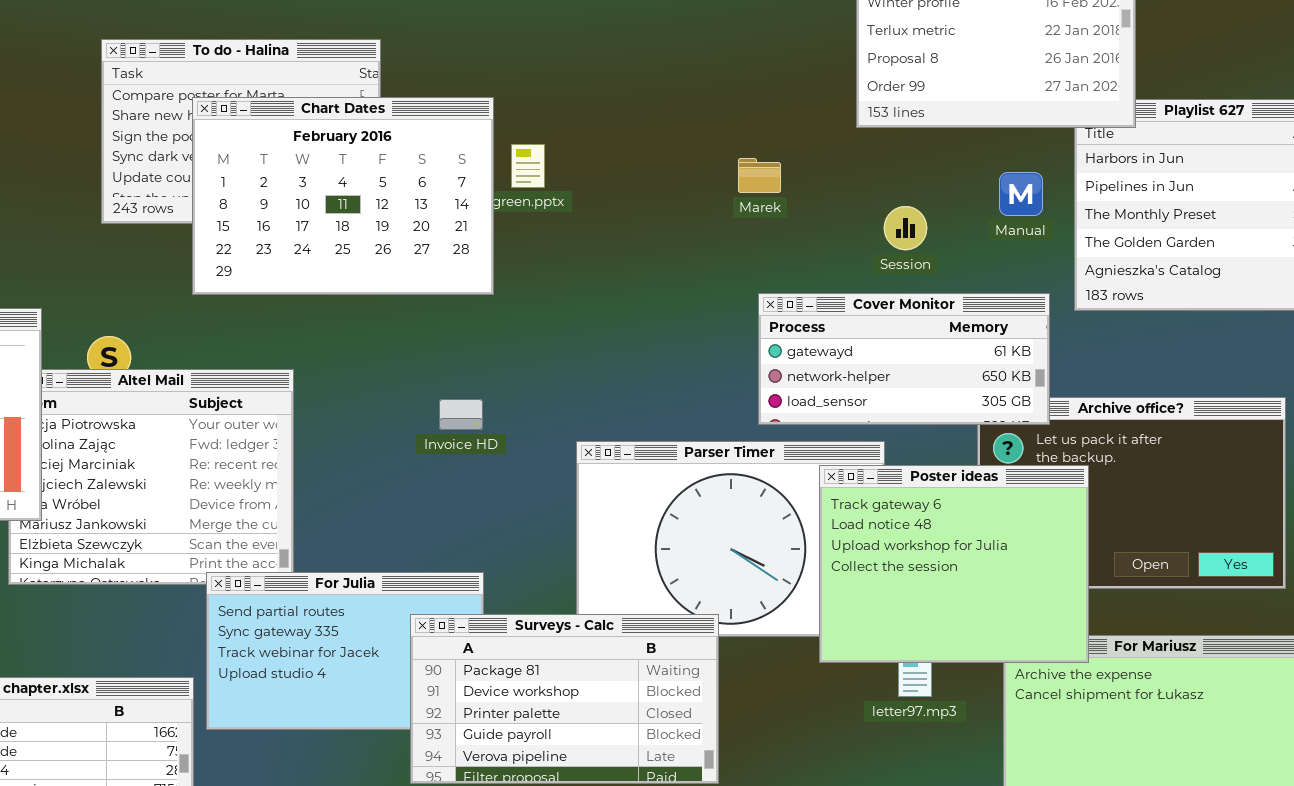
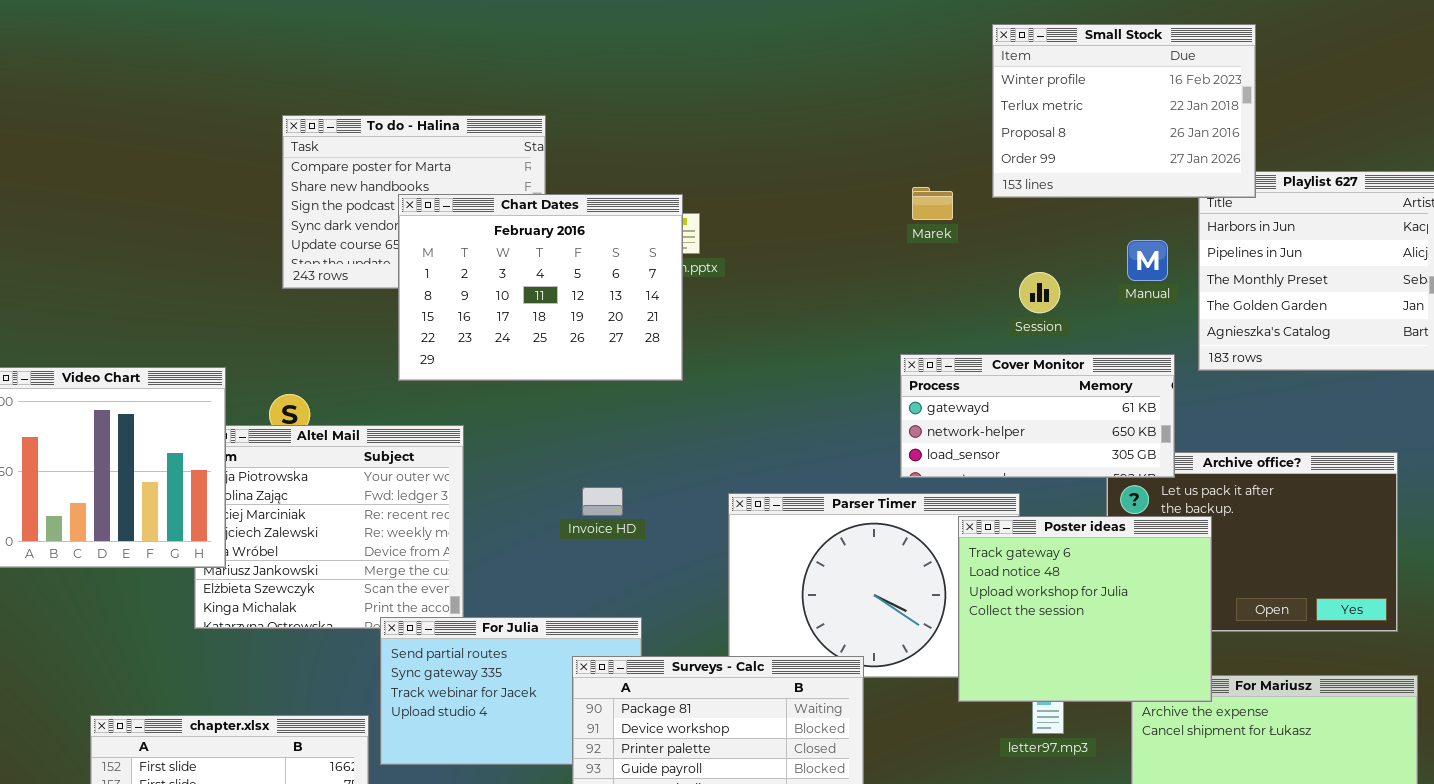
Chart Dates: [192,97,494,295] -> [398,194,683,381], moved
Marek: [738,158,781,193] -> [912,187,953,220], moved
Invoice HD: [439,399,483,430] -> [582,487,623,516], moved

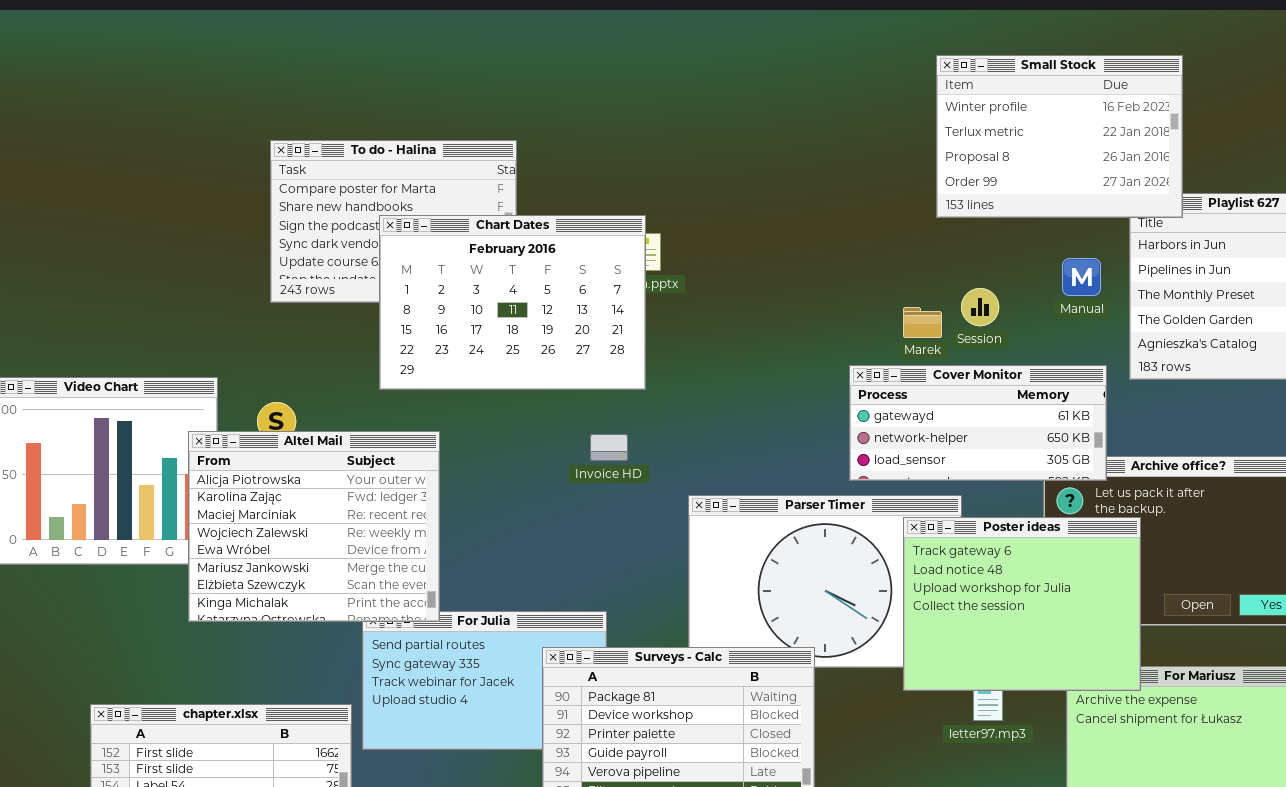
Marek: [912,187,953,220] -> [903,307,942,338], moved
Altel Mail: [194,425,464,629] -> [188,431,440,622], raised
Invoice HD: [582,487,623,516] -> [590,434,628,461], moved

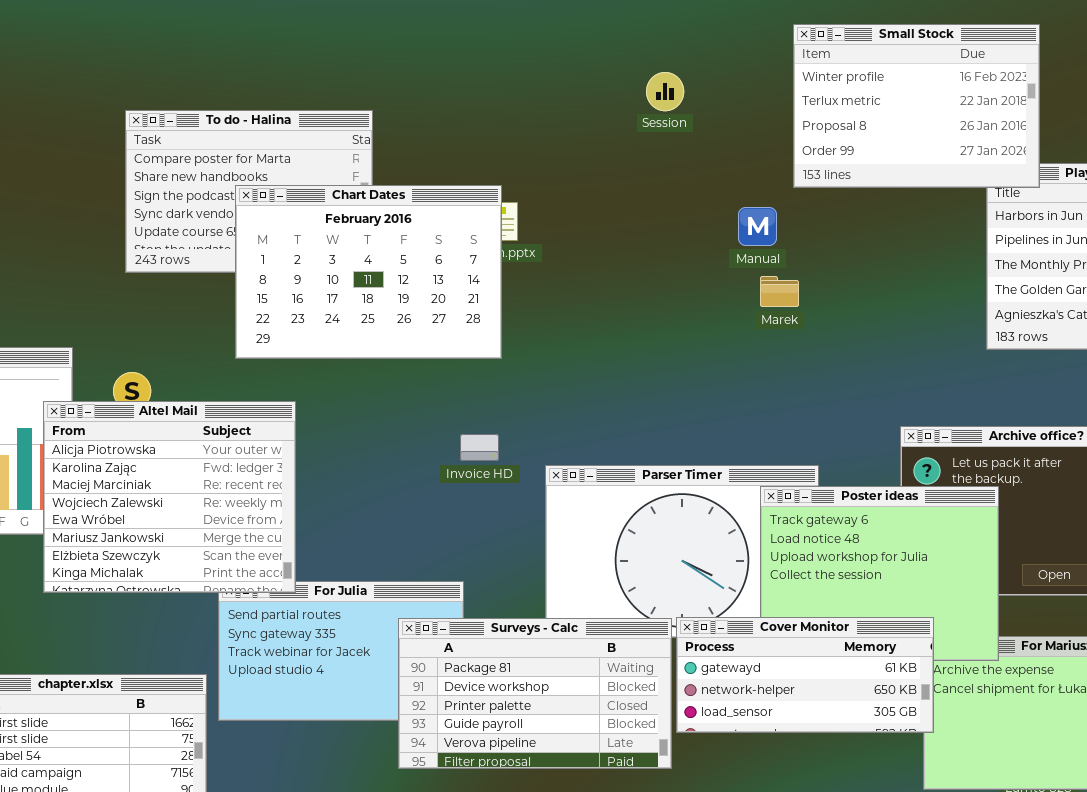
Manual: [1062,258,1101,296] -> [738,207,777,246], moved
Session: [961,288,999,326] -> [646,72,684,111], moved
Cover Monitor: [849,365,1107,481] -> [676,617,934,733], moved
Invoice HD: [590,434,628,461] -> [460,434,499,461], moved

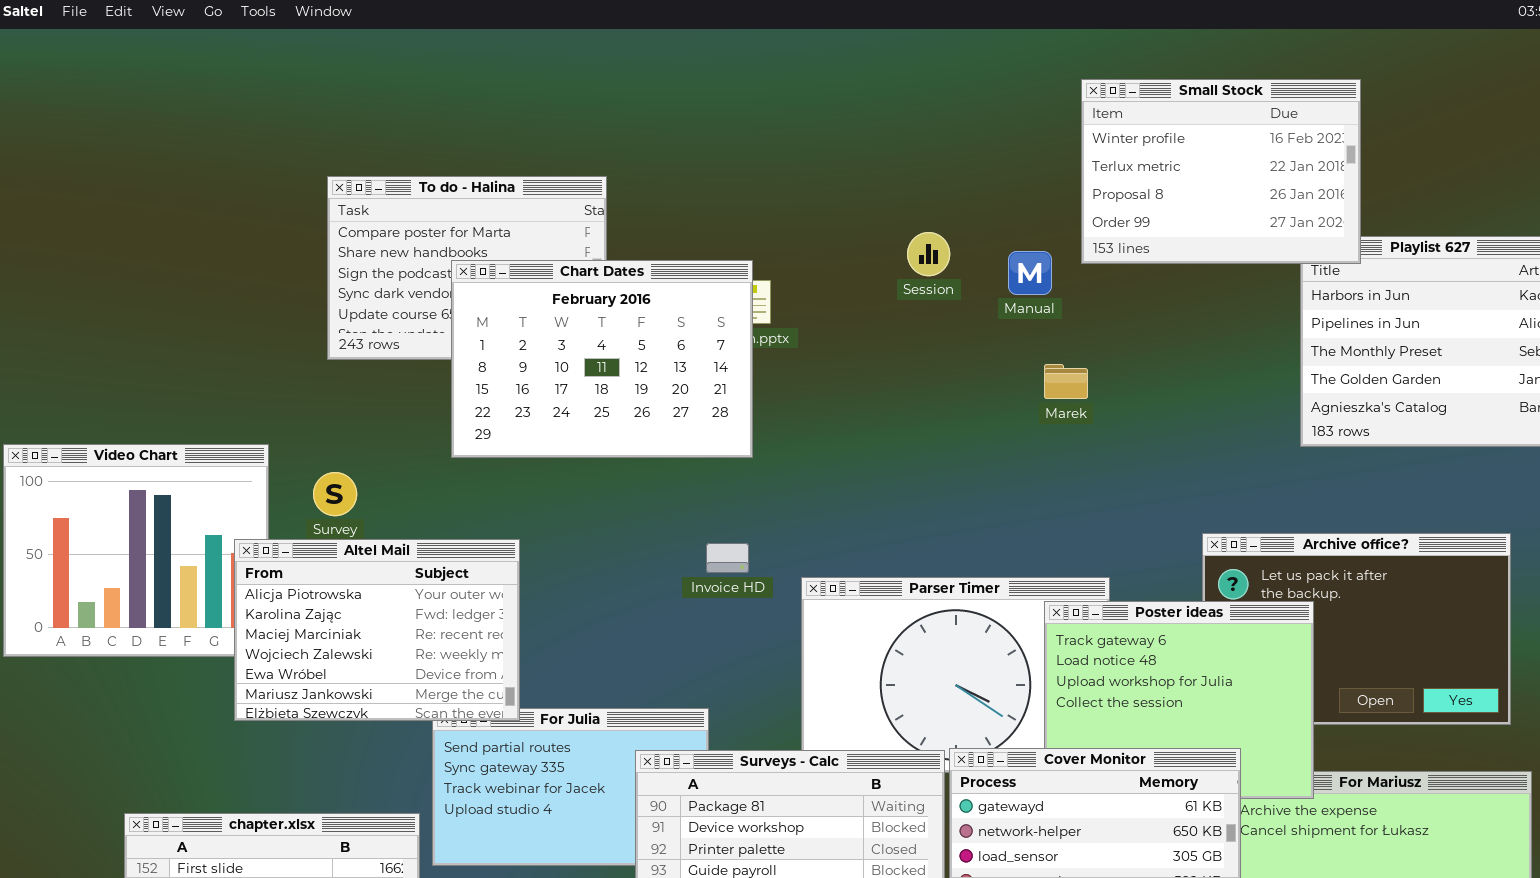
Session: [646,72,684,111] -> [907,232,950,276], moved
Manual: [738,207,777,246] -> [1008,251,1052,295], moved
Altel Mail: [43,401,296,593] -> [234,539,520,721], resized

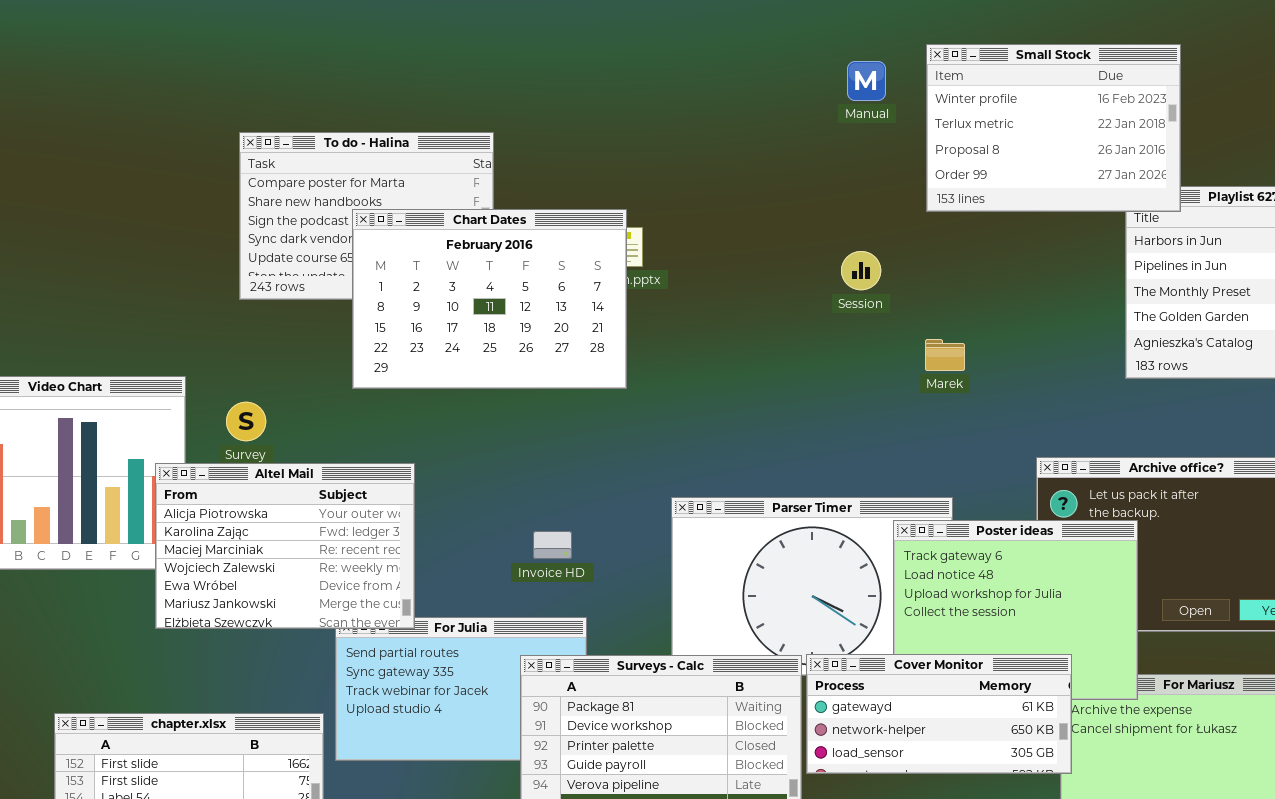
Session: [907,232,950,276] -> [841,251,881,290], moved
Manual: [1008,251,1052,295] -> [847,61,886,101], moved
Marek: [1044,364,1088,399] -> [925,339,965,371], moved
Invoice HD: [706,543,749,573] -> [533,531,572,559], moved

